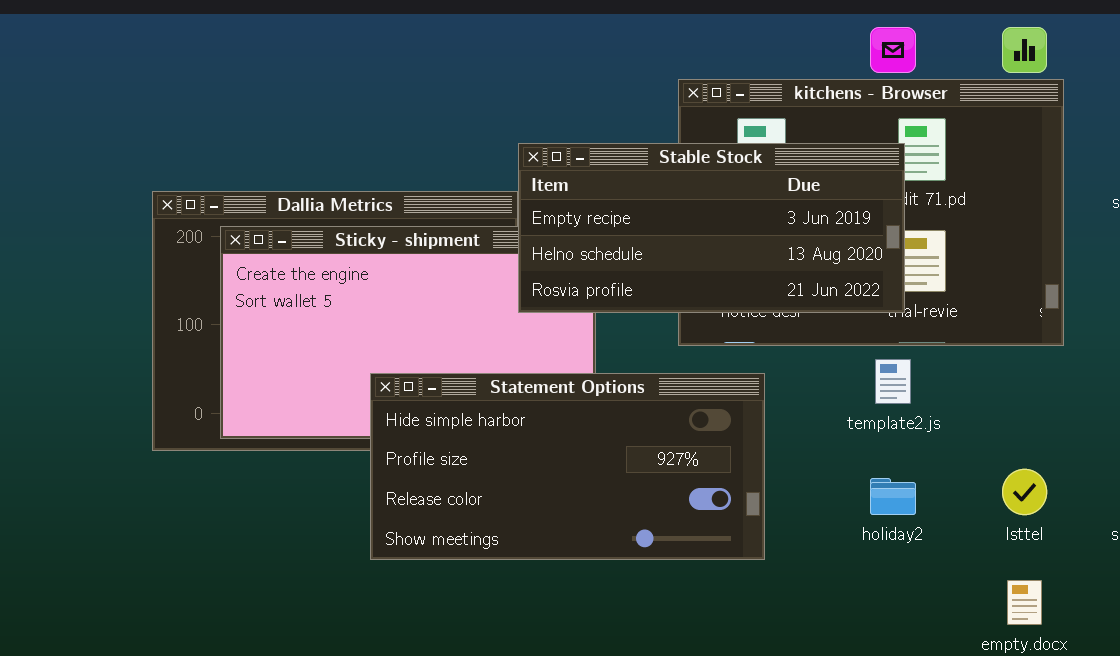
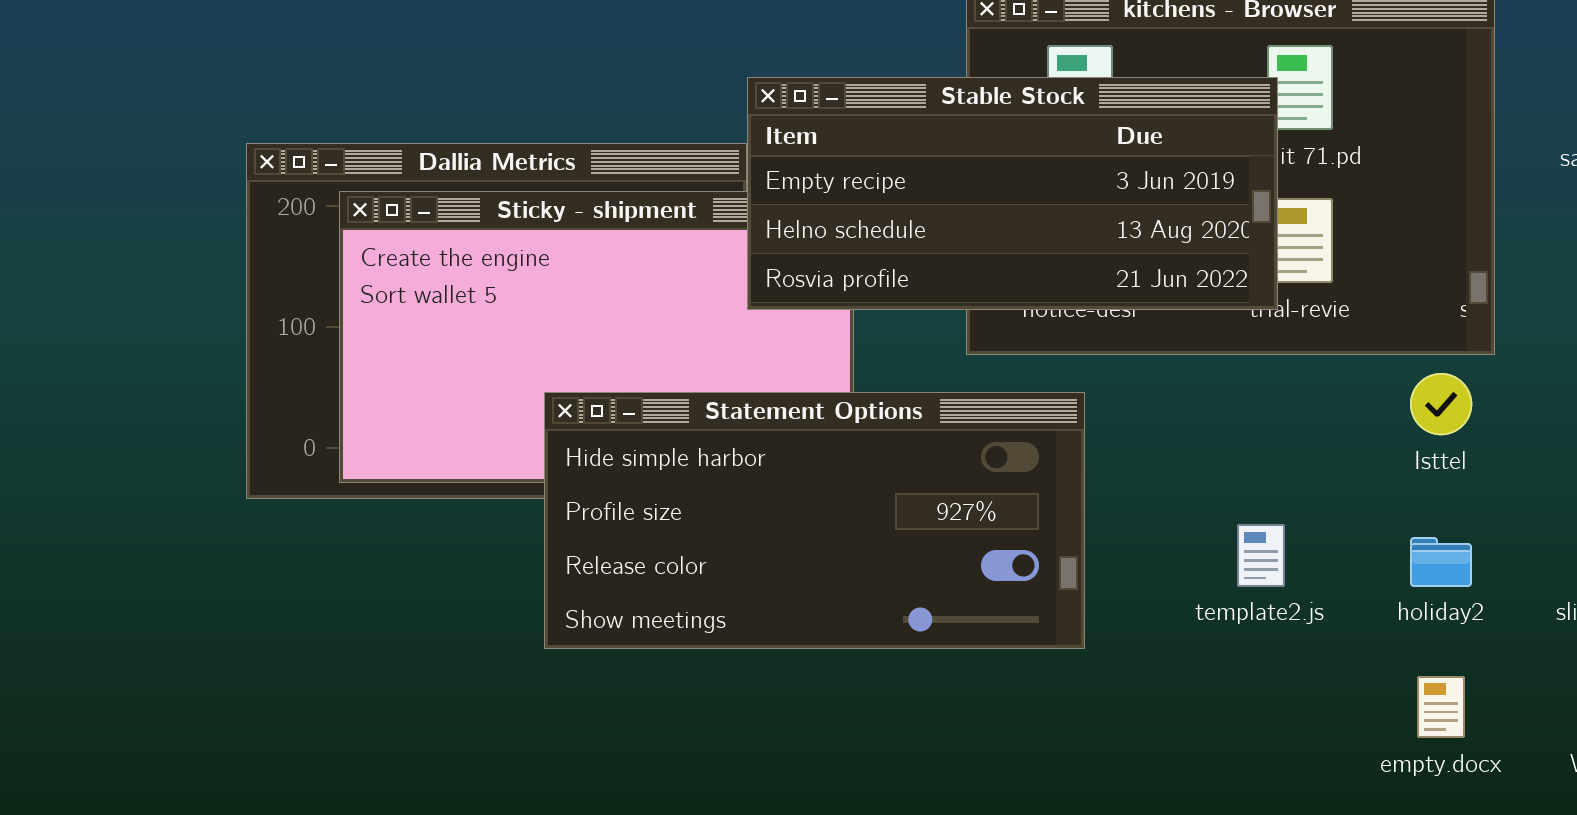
template2.js: [875,359,911,404] -> [1237,524,1285,587], moved
Isttel: [1002,469,1047,515] -> [1410,373,1472,435], moved
holiday2: [870,478,916,515] -> [1410,537,1472,587], moved

